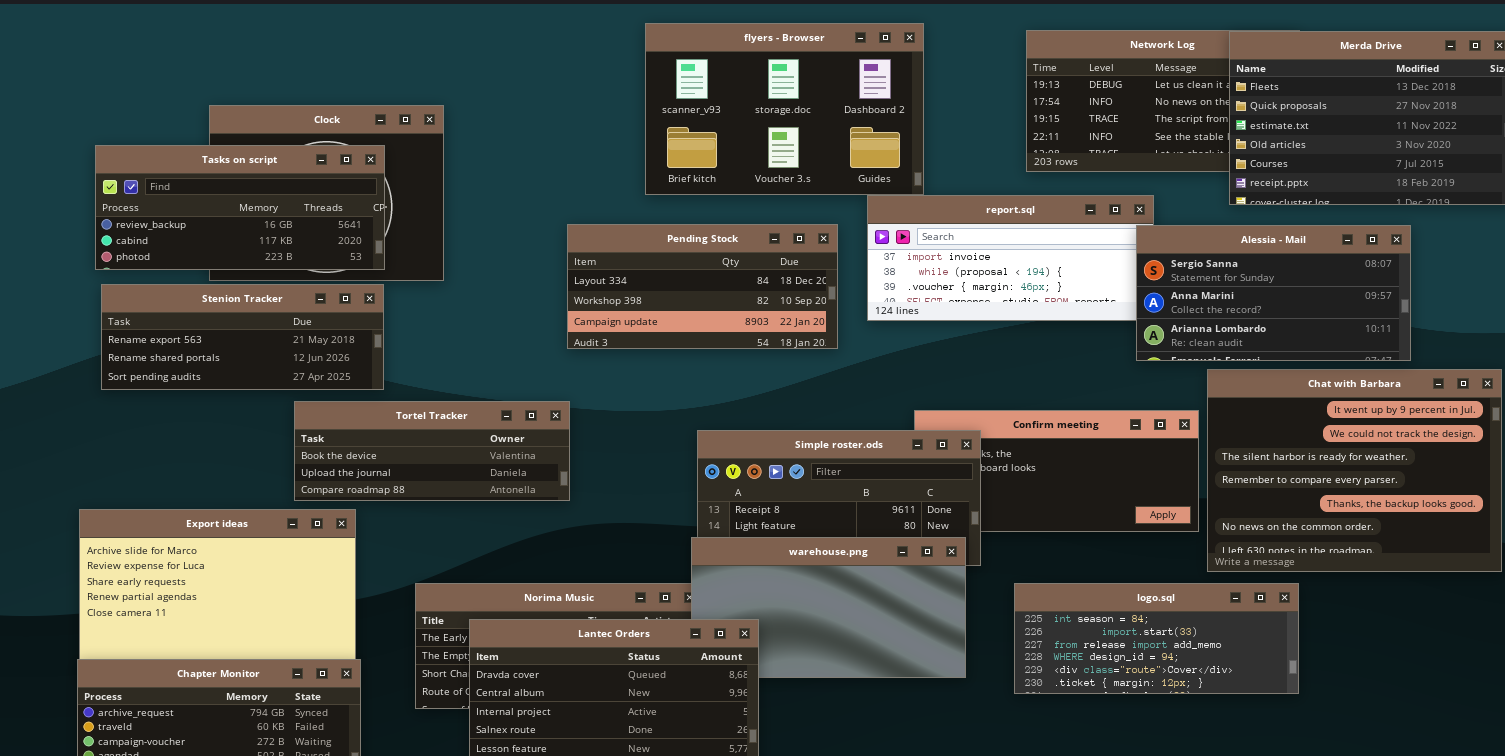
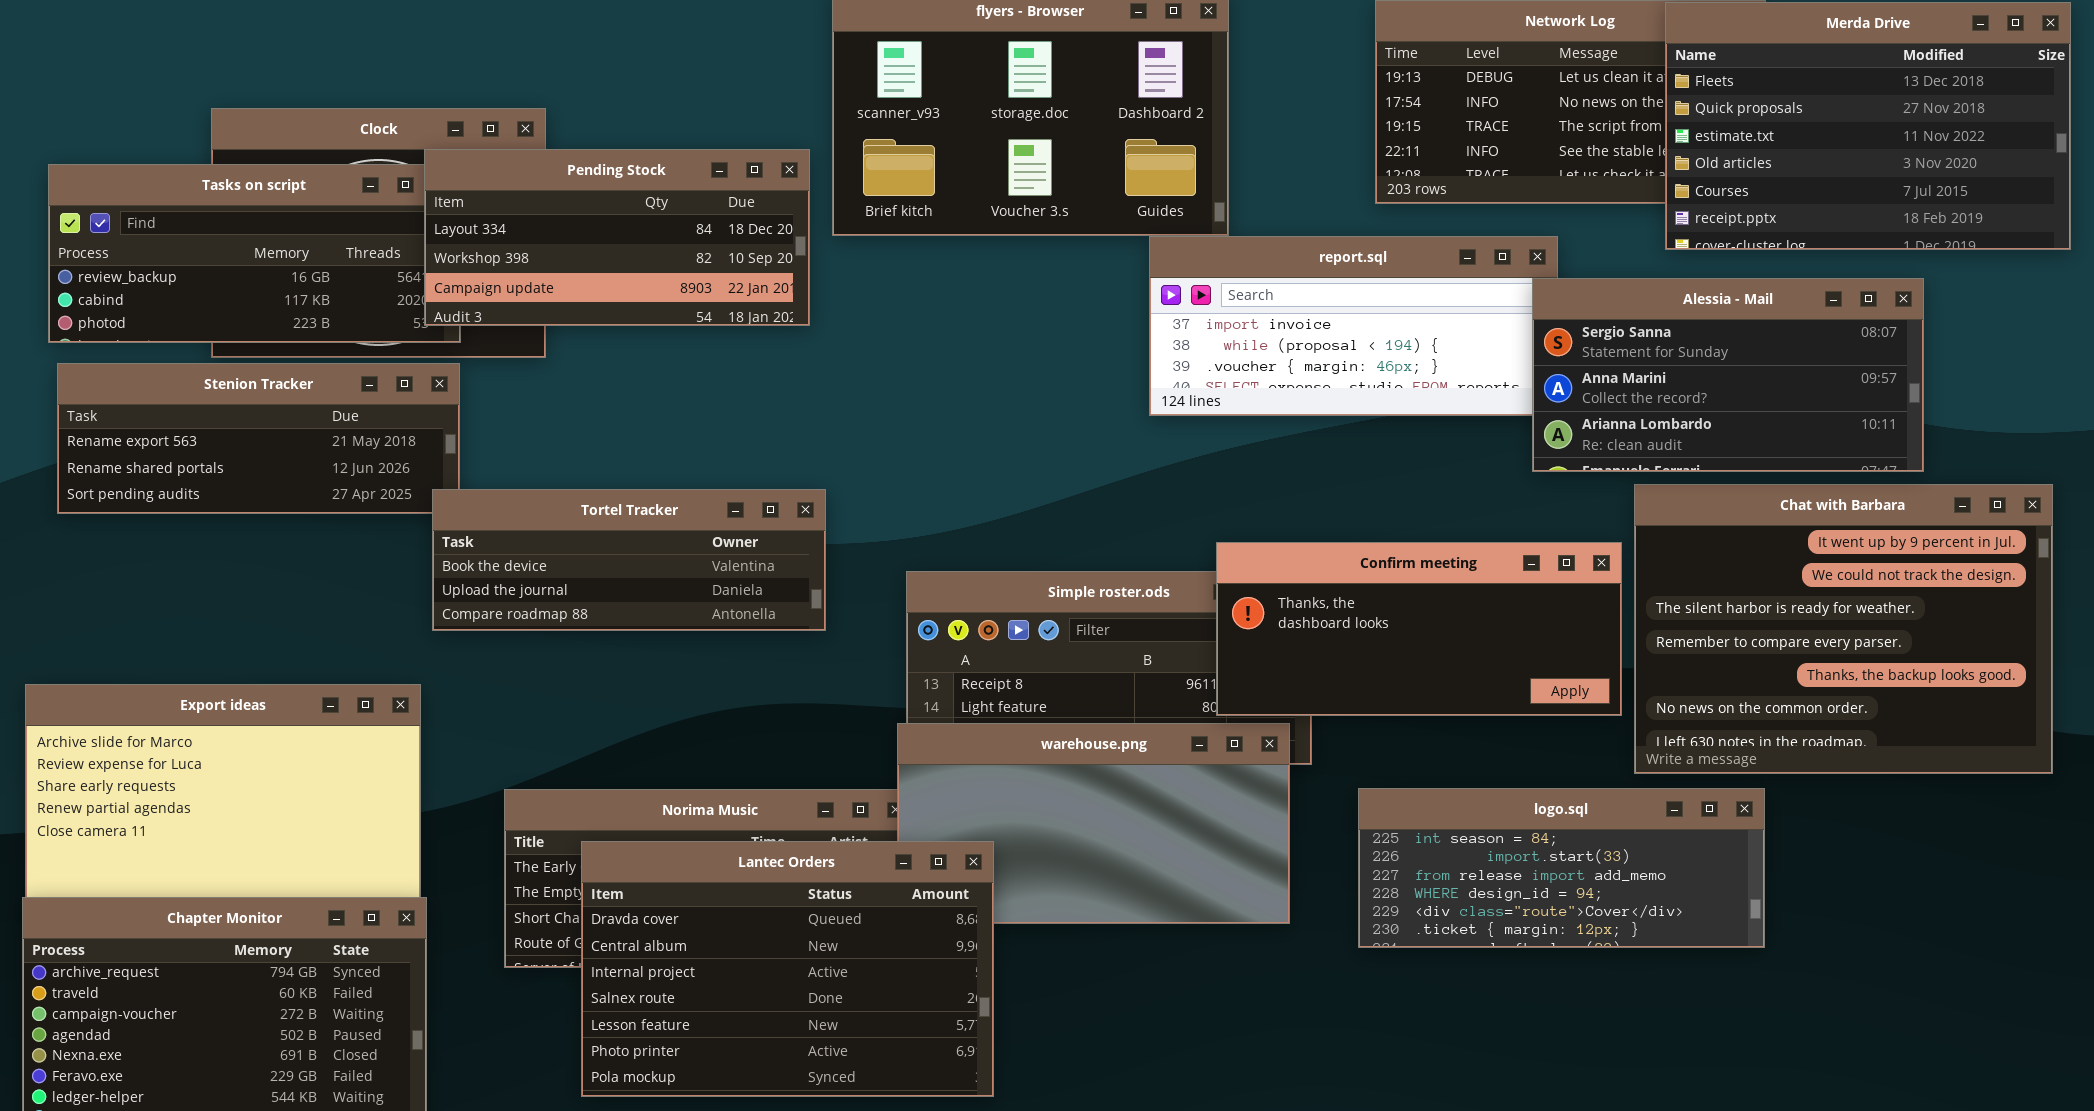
Pending Stock: [567,224,838,349] -> [424,149,810,326], moved
Tortel Tracker: [294,401,570,501] -> [432,489,826,631], moved
Confirm meeting: [914,410,1199,532] -> [1216,542,1622,716], raised

